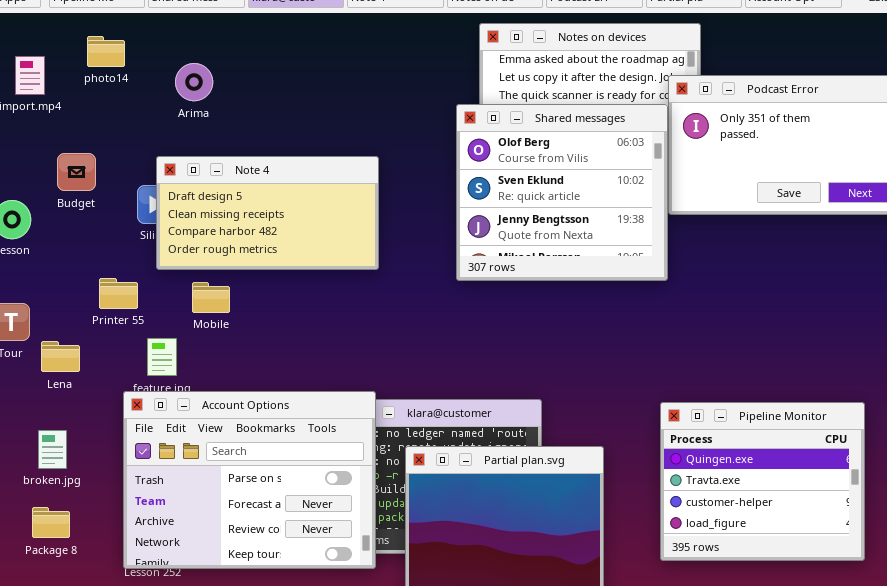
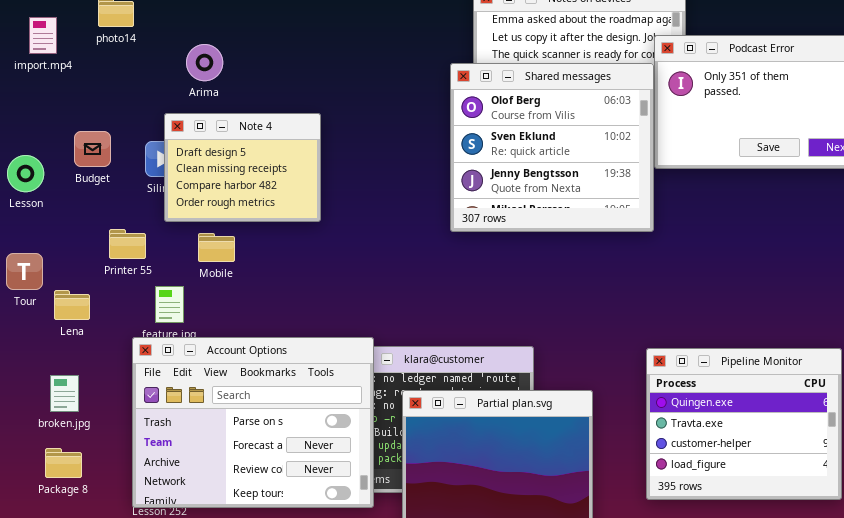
Arima: [175,63,213,101] -> [186,44,223,81], moved
Budget: [57,153,96,191] -> [74,131,111,167], moved
Note 4: [156,156,379,270] -> [164,113,321,222], resized

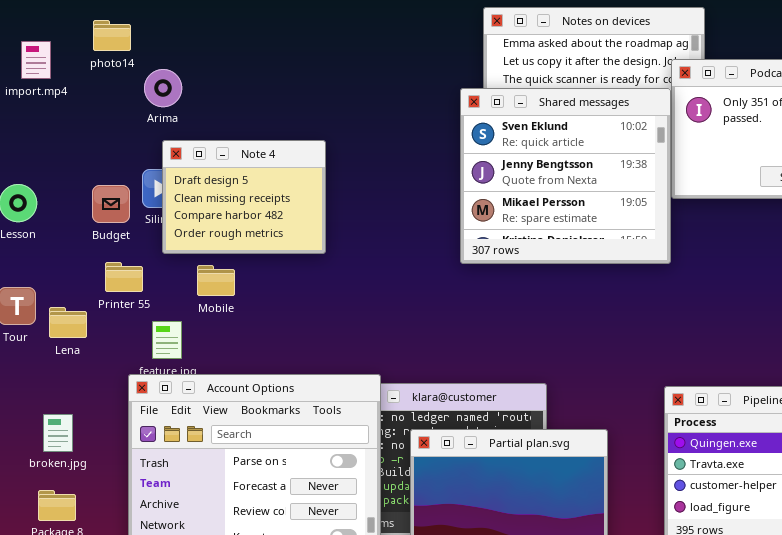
Arima: [186,44,223,81] -> [144,69,182,107], moved
Shared messages: [450,63,654,232] -> [460,88,671,264], scrolled down 1 row
Budget: [74,131,111,167] -> [92,185,130,223], moved
Lena: [54,290,90,320] -> [49,307,87,338], moved

